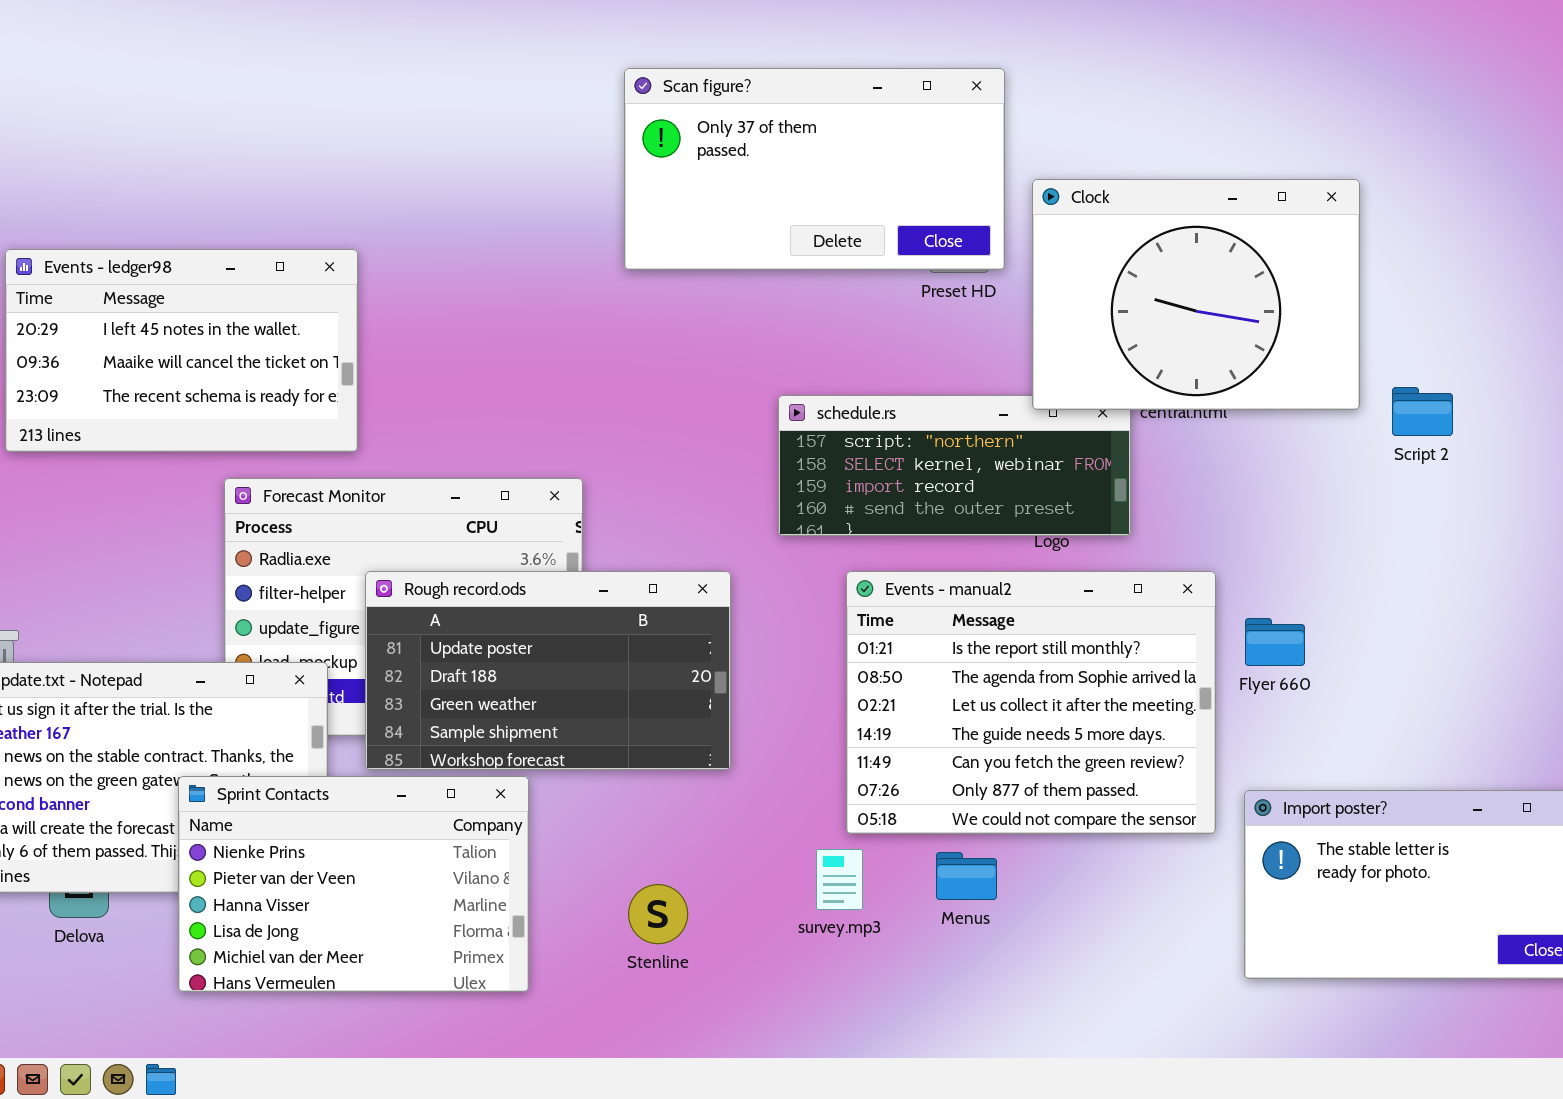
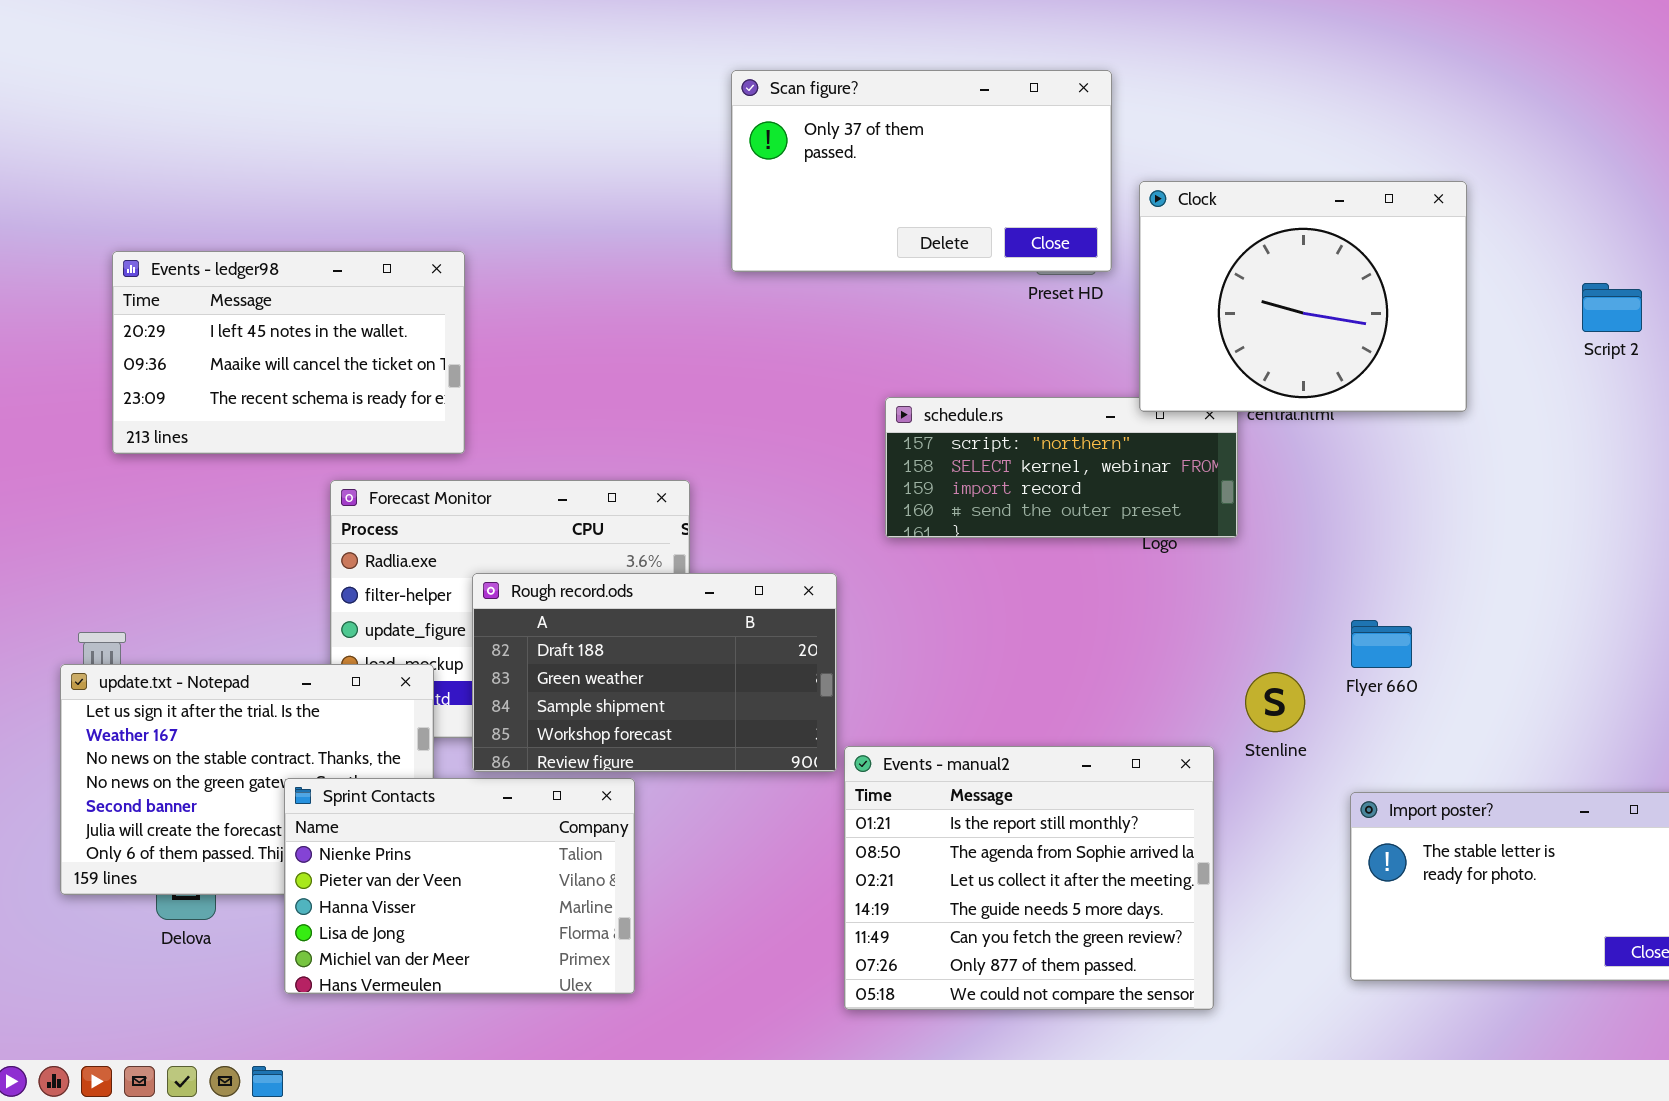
Script 2: [1392,387,1453,436] -> [1582,283,1642,332], moved
Rough record.ods: [365,571,731,770] -> [472,573,837,772], scrolled down 1 row
Events - manual2: [846,571,1216,834] -> [844,746,1214,1010], moved
Stenline: [628,884,688,944] -> [1245,672,1305,732], moved

